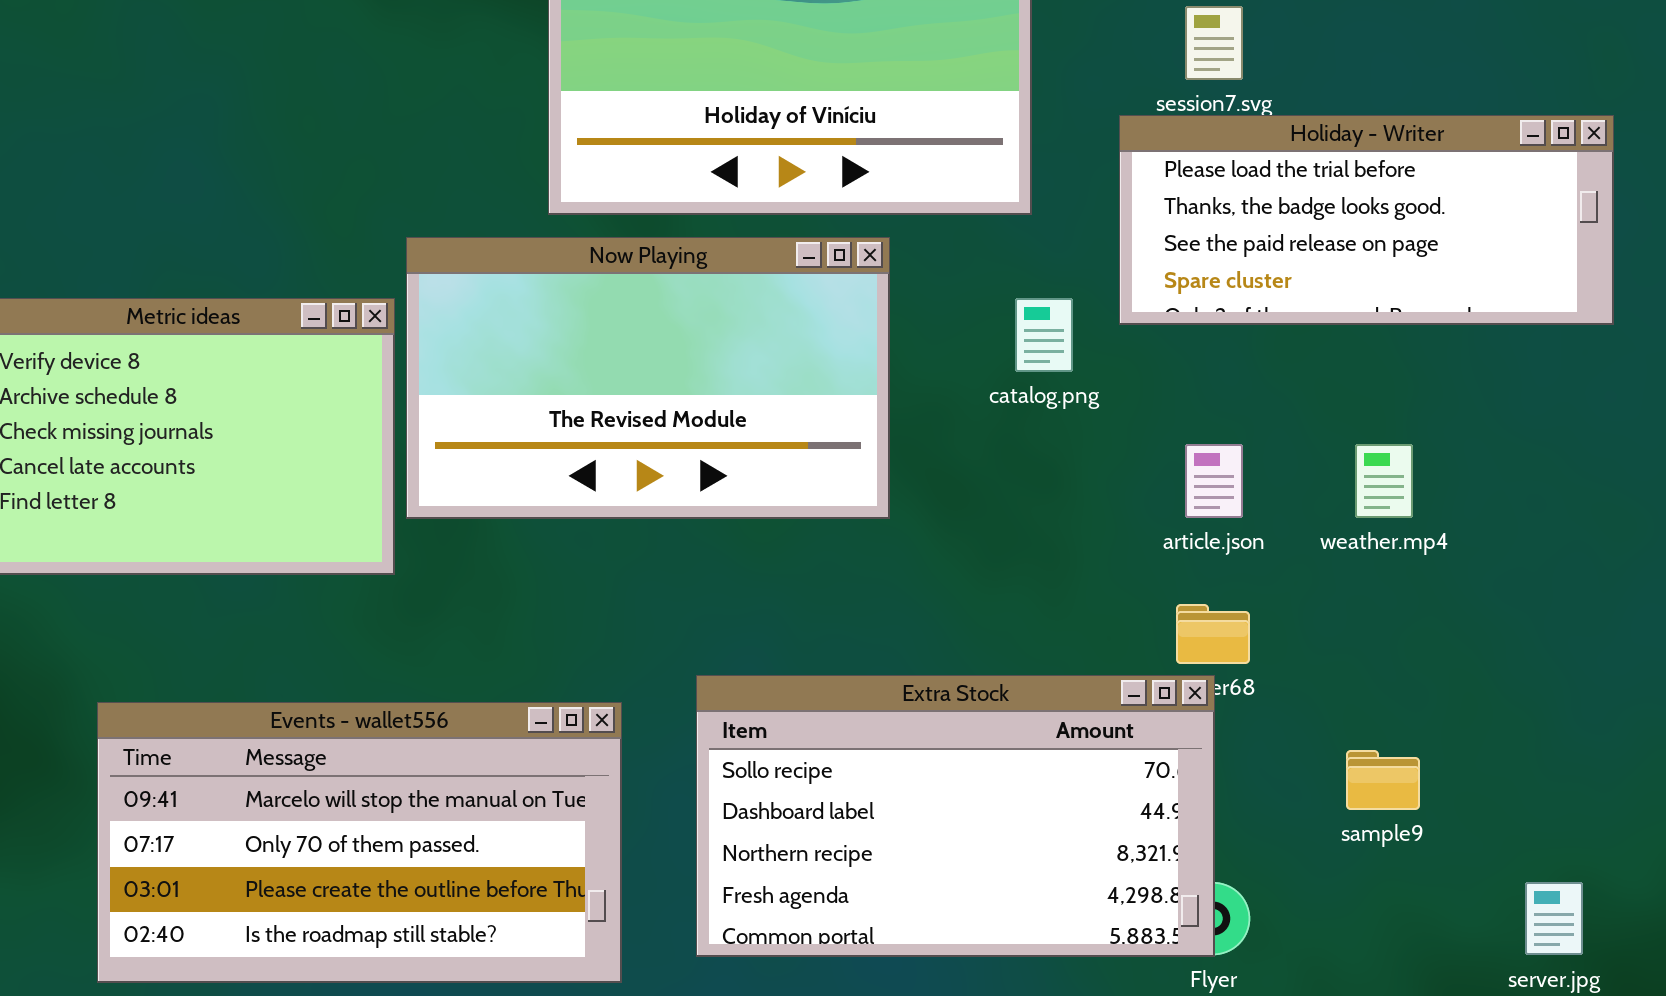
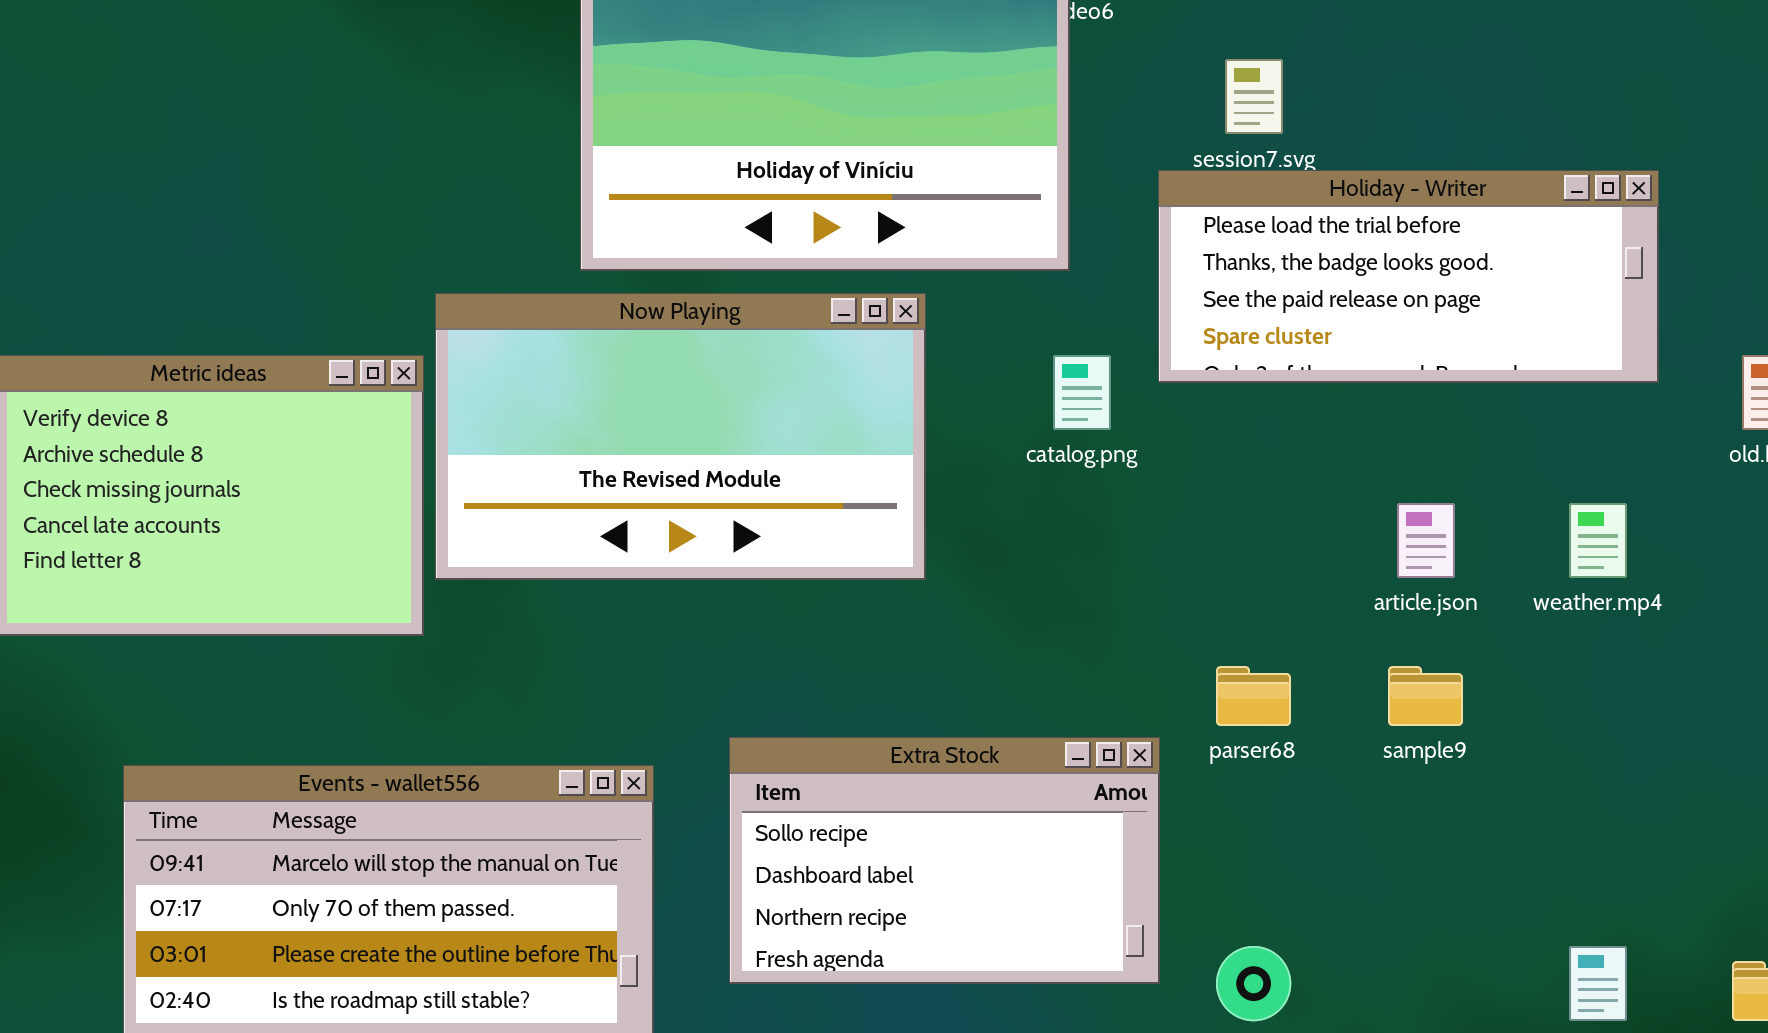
article.json: [1185,444,1243,518] -> [1397,503,1455,578], moved
weather.mp4: [1355,444,1413,518] -> [1569,503,1627,578], moved
Extra Stock: [696,675,1215,957] -> [729,737,1160,984], resized
sample9: [1346,750,1420,810] -> [1388,666,1463,726], moved

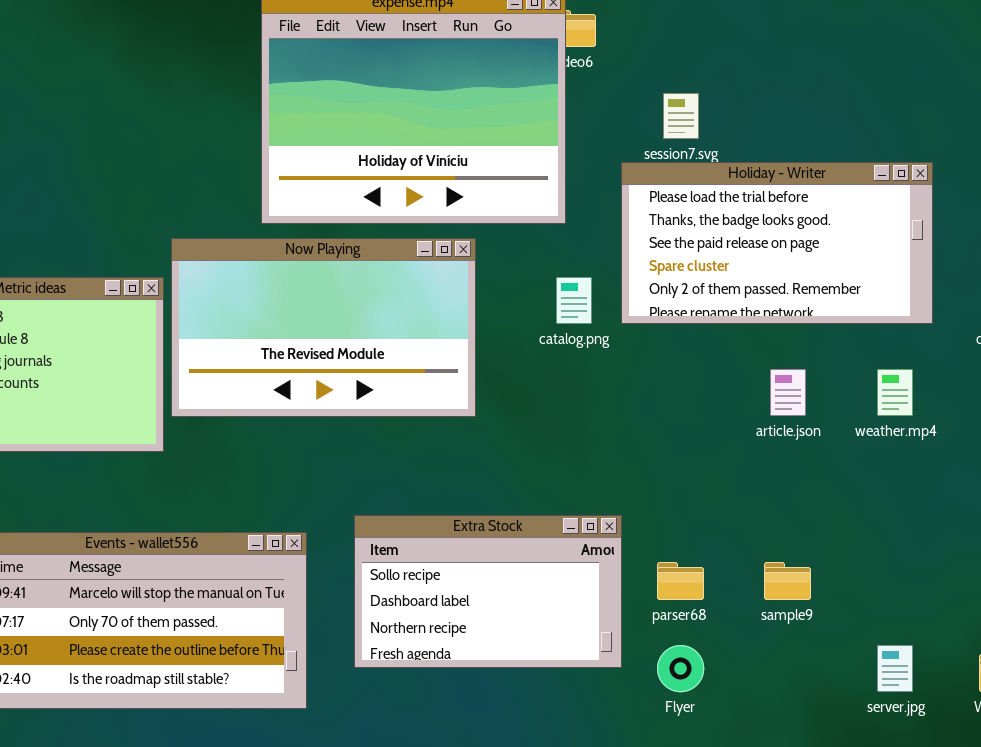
Holiday - Writer: [1158,170,1659,383] -> [621,162,933,324], resized
parser68: [1216,666,1291,726] -> [657,562,704,600], moved
sample9: [1388,666,1463,726] -> [764,562,811,600], moved

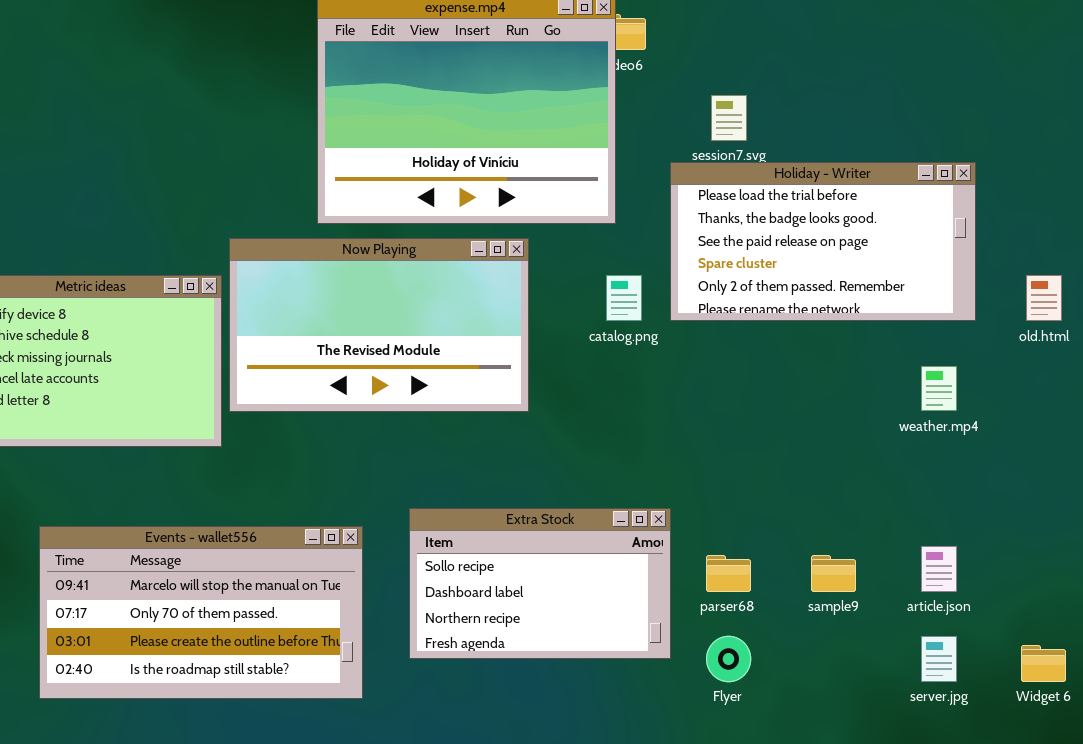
article.json: [770,369,806,416] -> [921,546,957,592], moved

